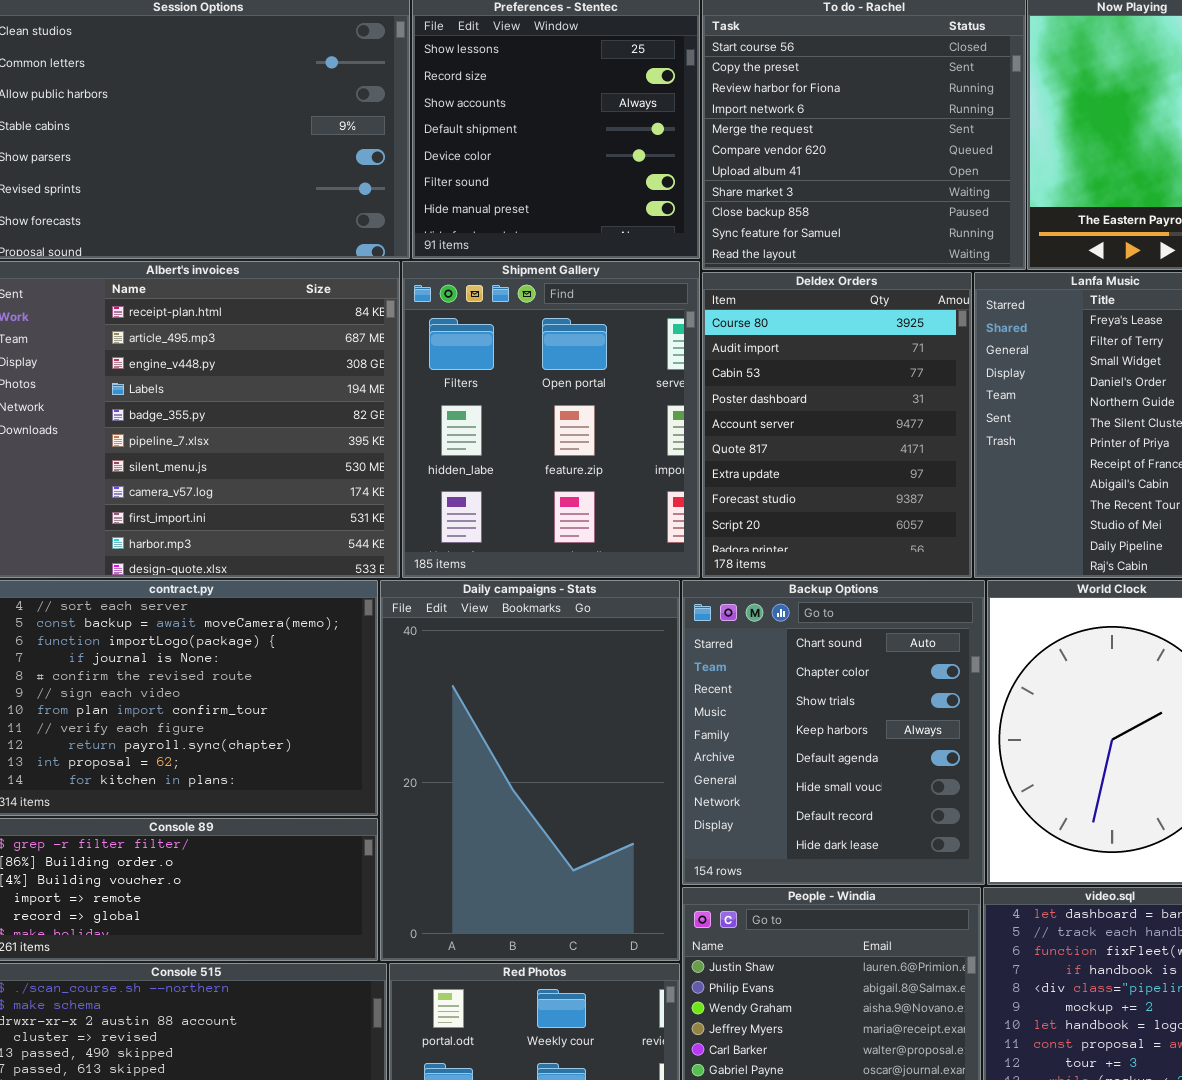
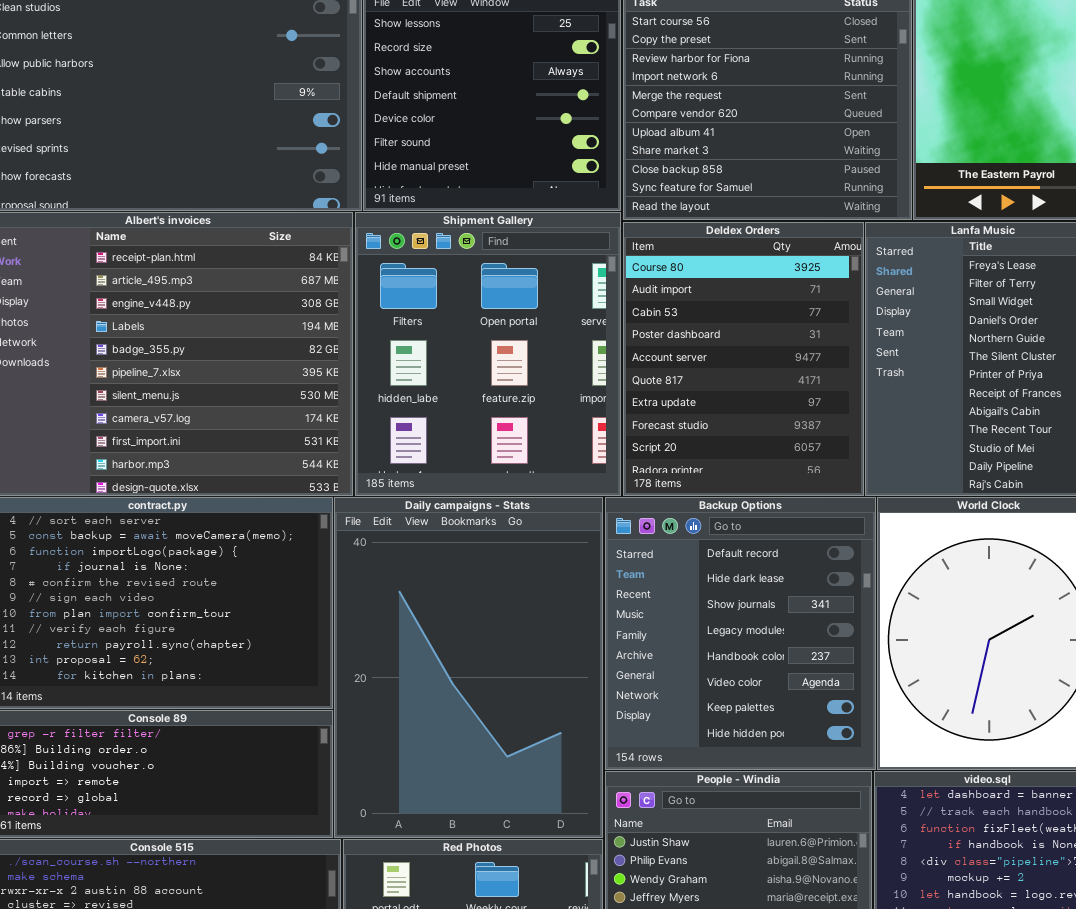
Backup Options: [682,580,985,885] -> [605,497,876,770], scrolled down 6 rows

